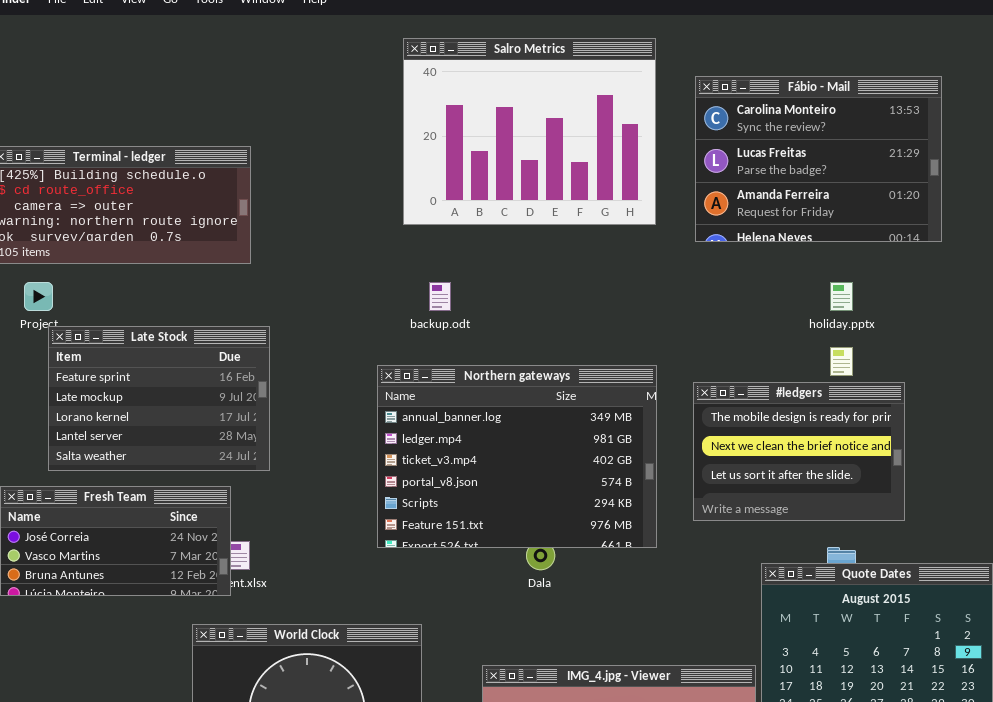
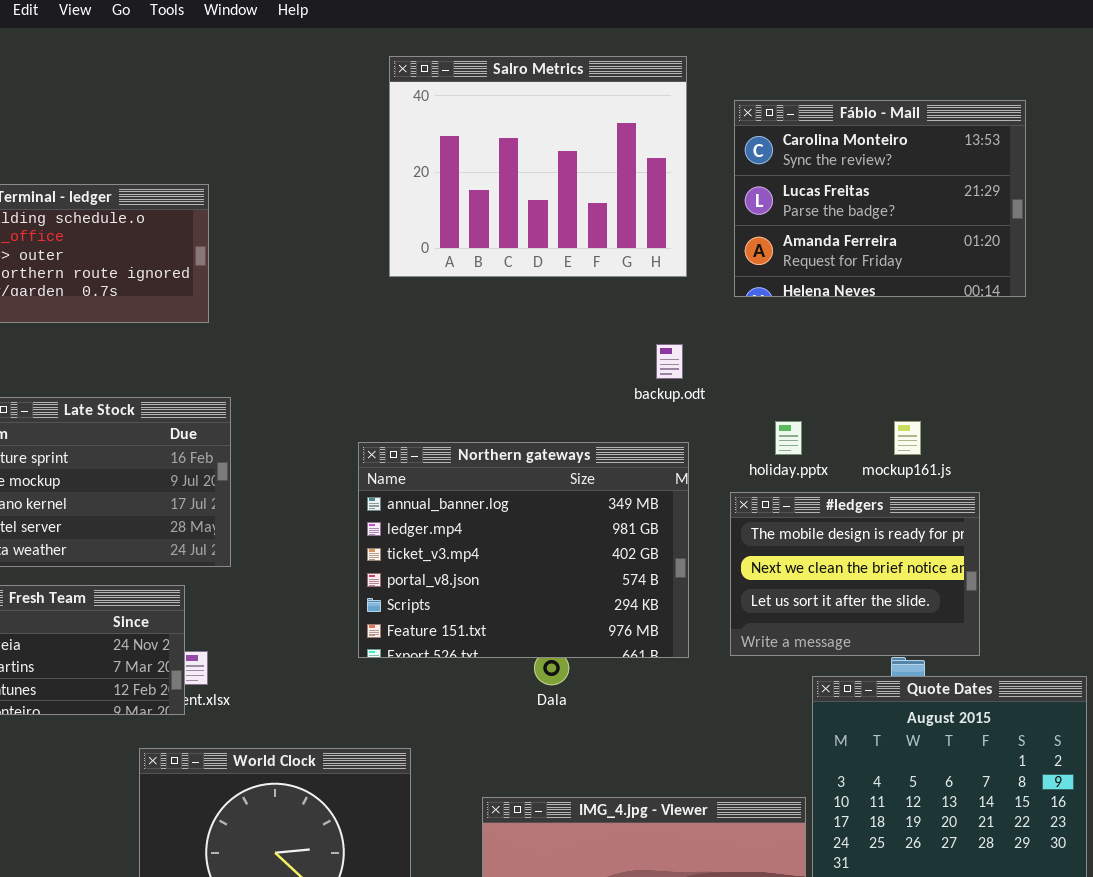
backup.odt: [429,282,451,311] -> [656,344,683,379], moved
holiday.pptx: [830,282,853,311] -> [775,421,802,455], moved
#ledgers: [693,382,905,521] -> [730,492,980,656], moved

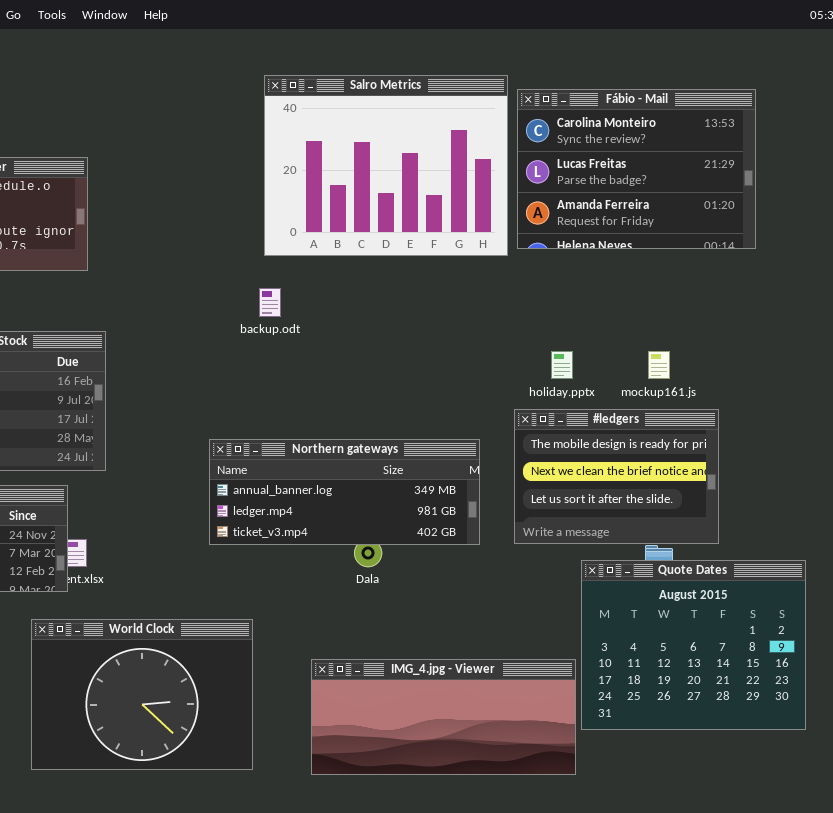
Salro Metrics: [389,56,687,277] -> [264,75,508,256], moved
backup.odt: [656,344,683,379] -> [259,288,281,317], moved
Northern gateways: [358,442,689,658] -> [209,439,480,545], resized

